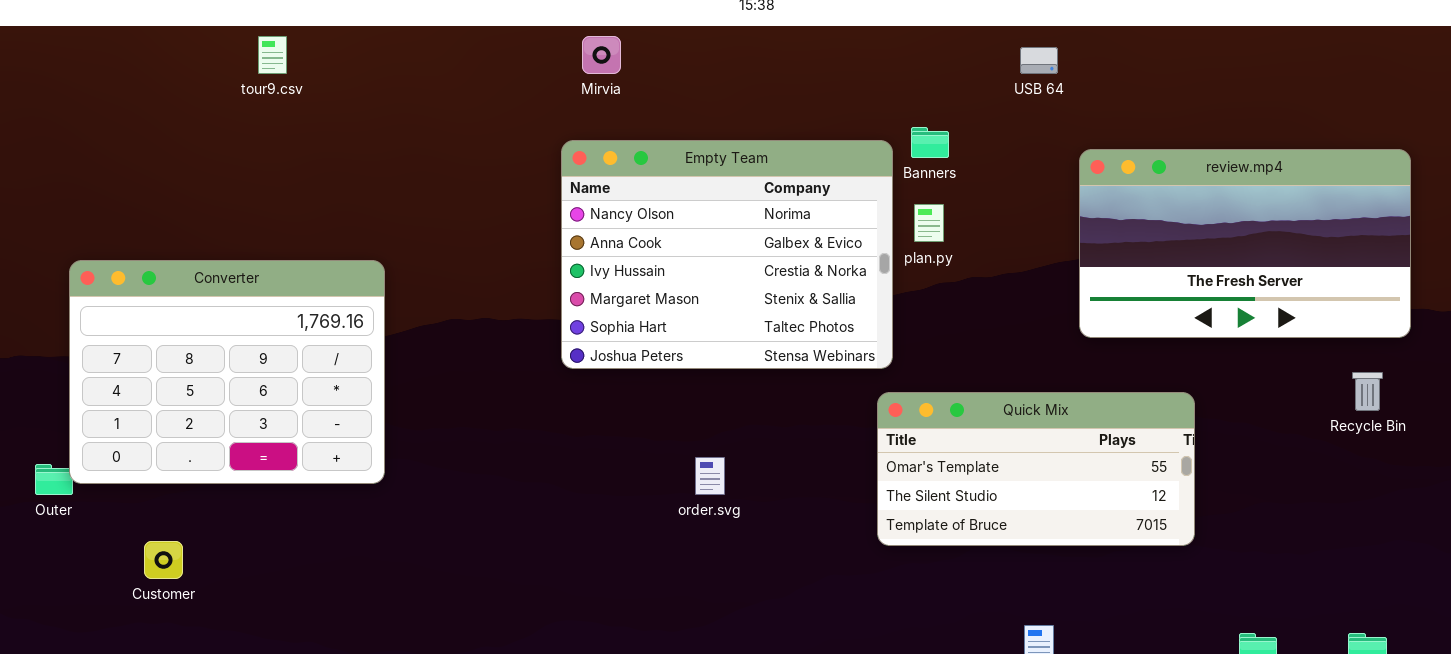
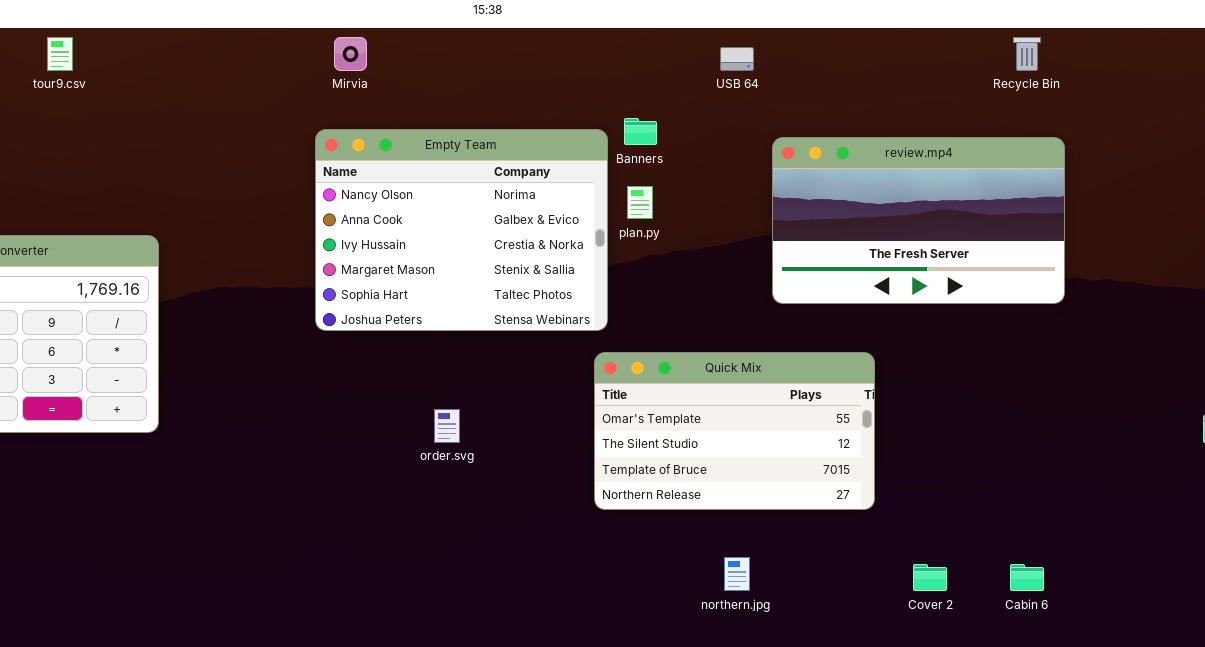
Recycle Bin: [1352,372,1383,411] -> [1013,37,1041,71], moved
Quick Mix: [877,392,1195,546] -> [594,352,875,510], resized

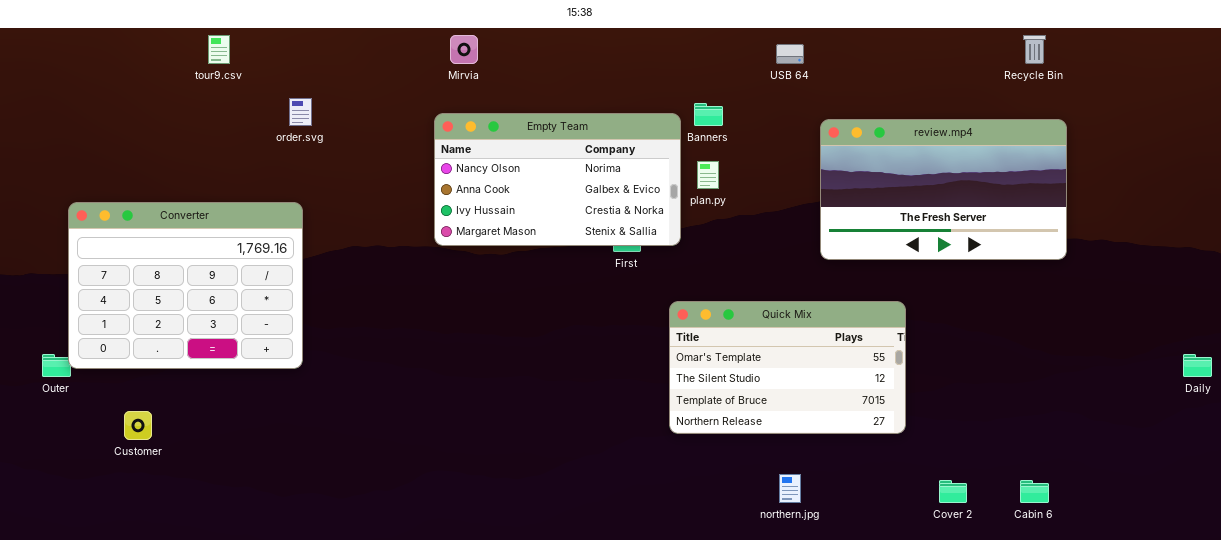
Empty Team: [315,129,608,331] -> [434,113,681,246], resized
order.svg: [434,409,460,443] -> [289,98,312,126], moved

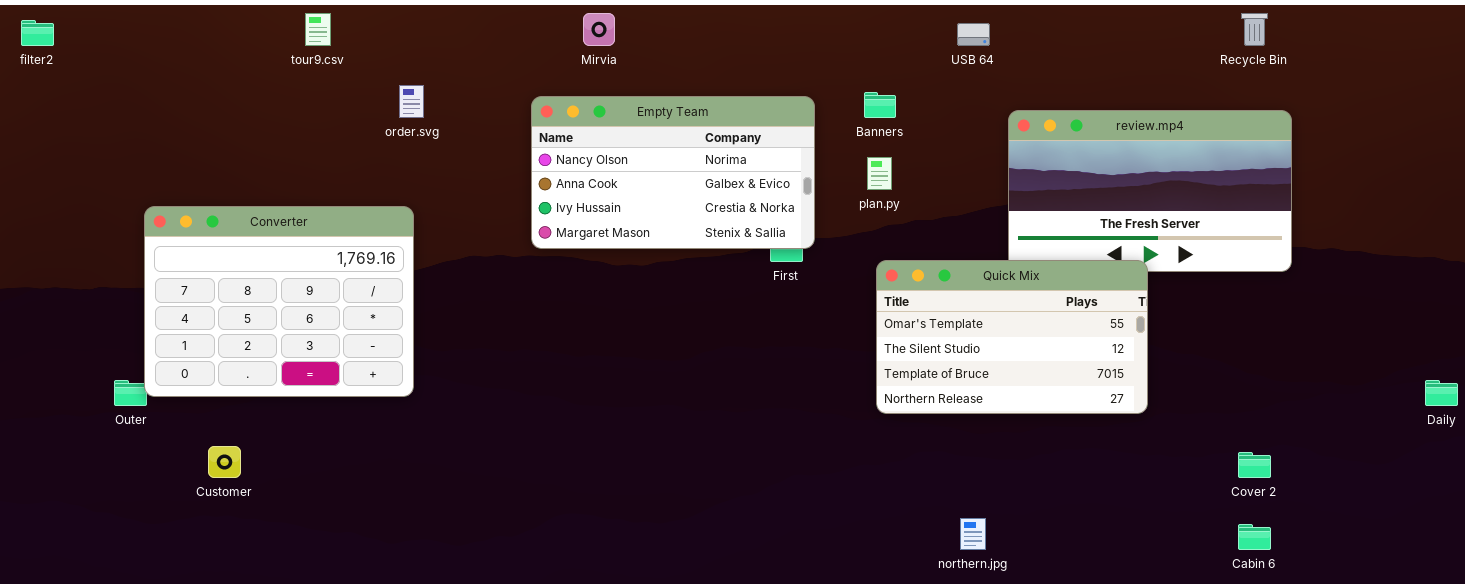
Empty Team: [434,113,681,246] -> [531,96,815,249], moved
Quick Mix: [669,301,906,434] -> [876,260,1148,414], moved
Cover 2: [939,480,967,503] -> [1238,452,1271,478], moved

